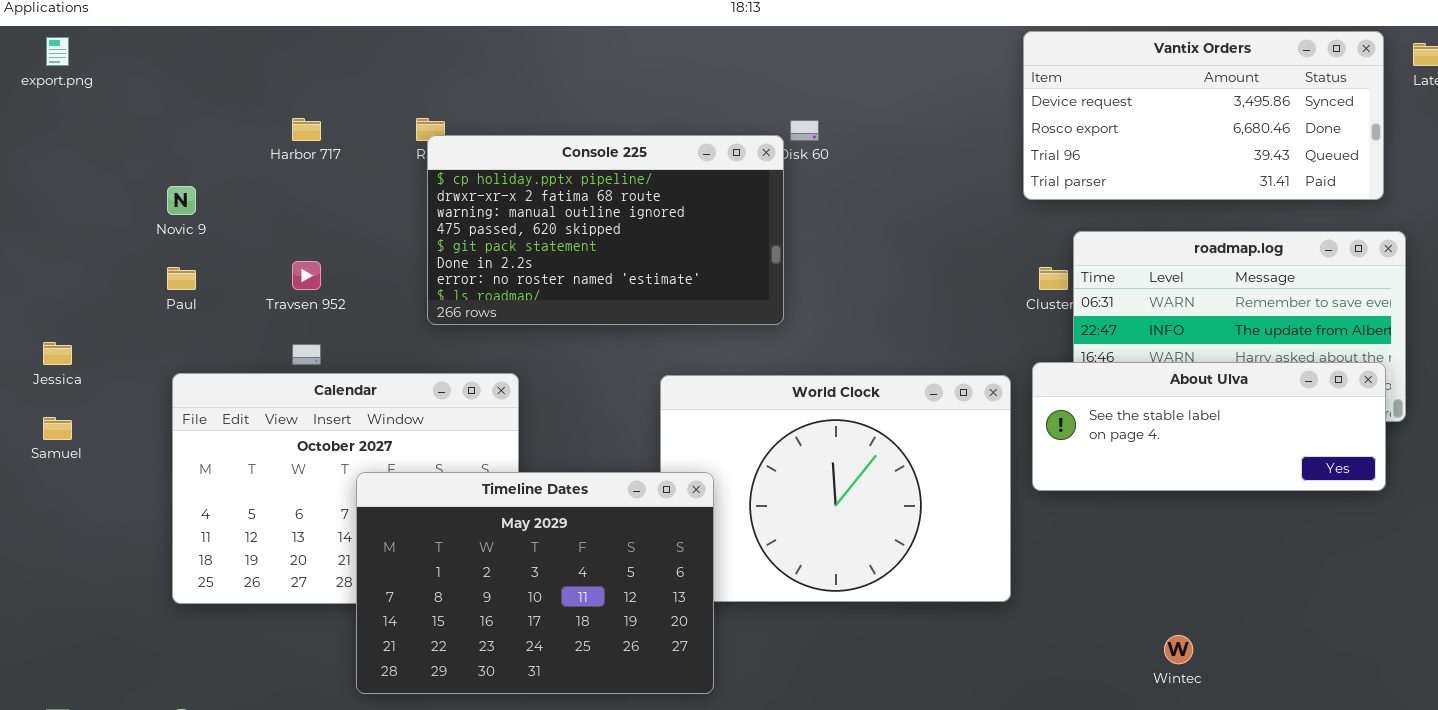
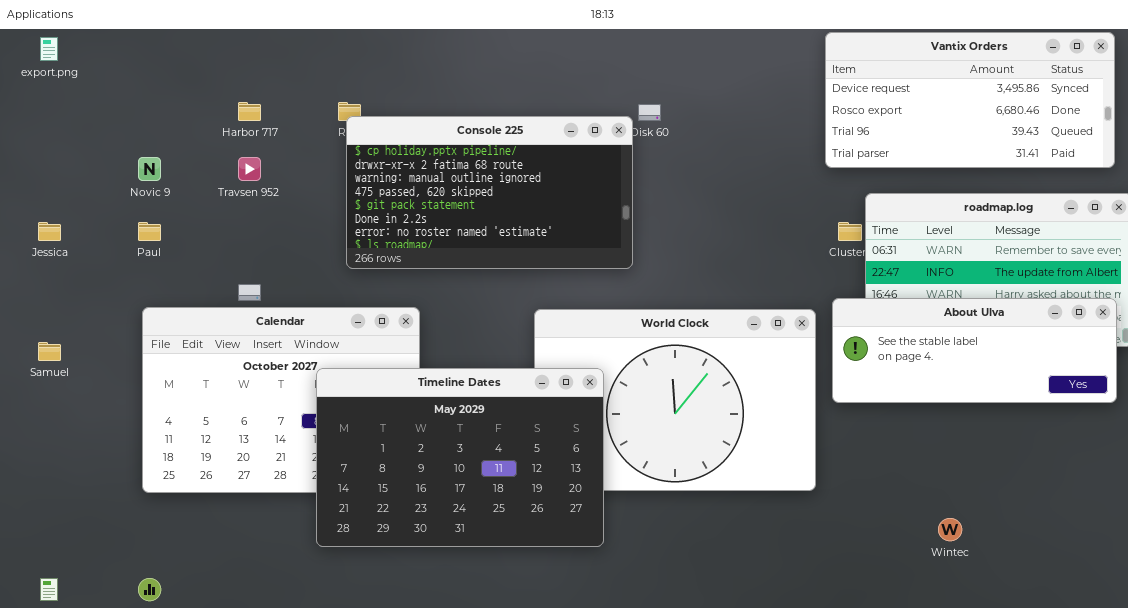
Travsen 952: [292,261,321,290] -> [238,157,261,181], moved
Jessica: [43,342,72,365] -> [38,222,61,241], moved
Timeline Dates: [356,472,714,694] -> [316,368,604,547], moved

